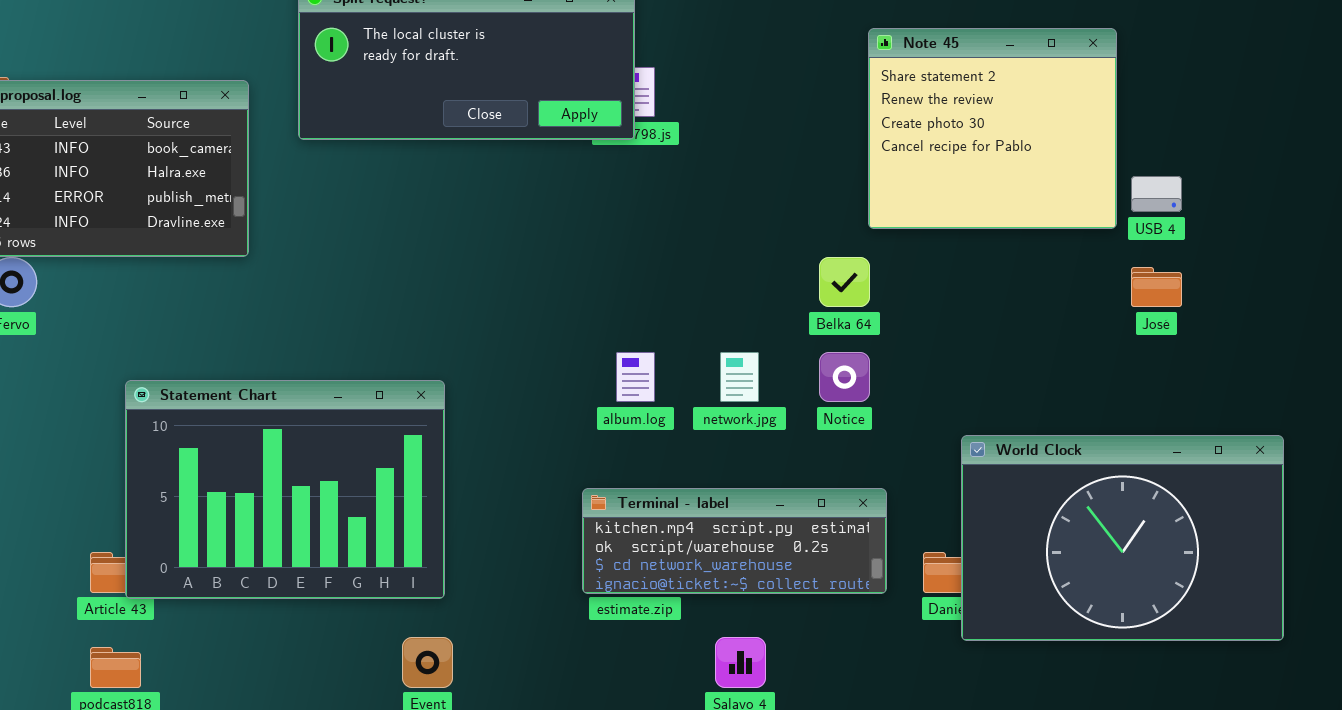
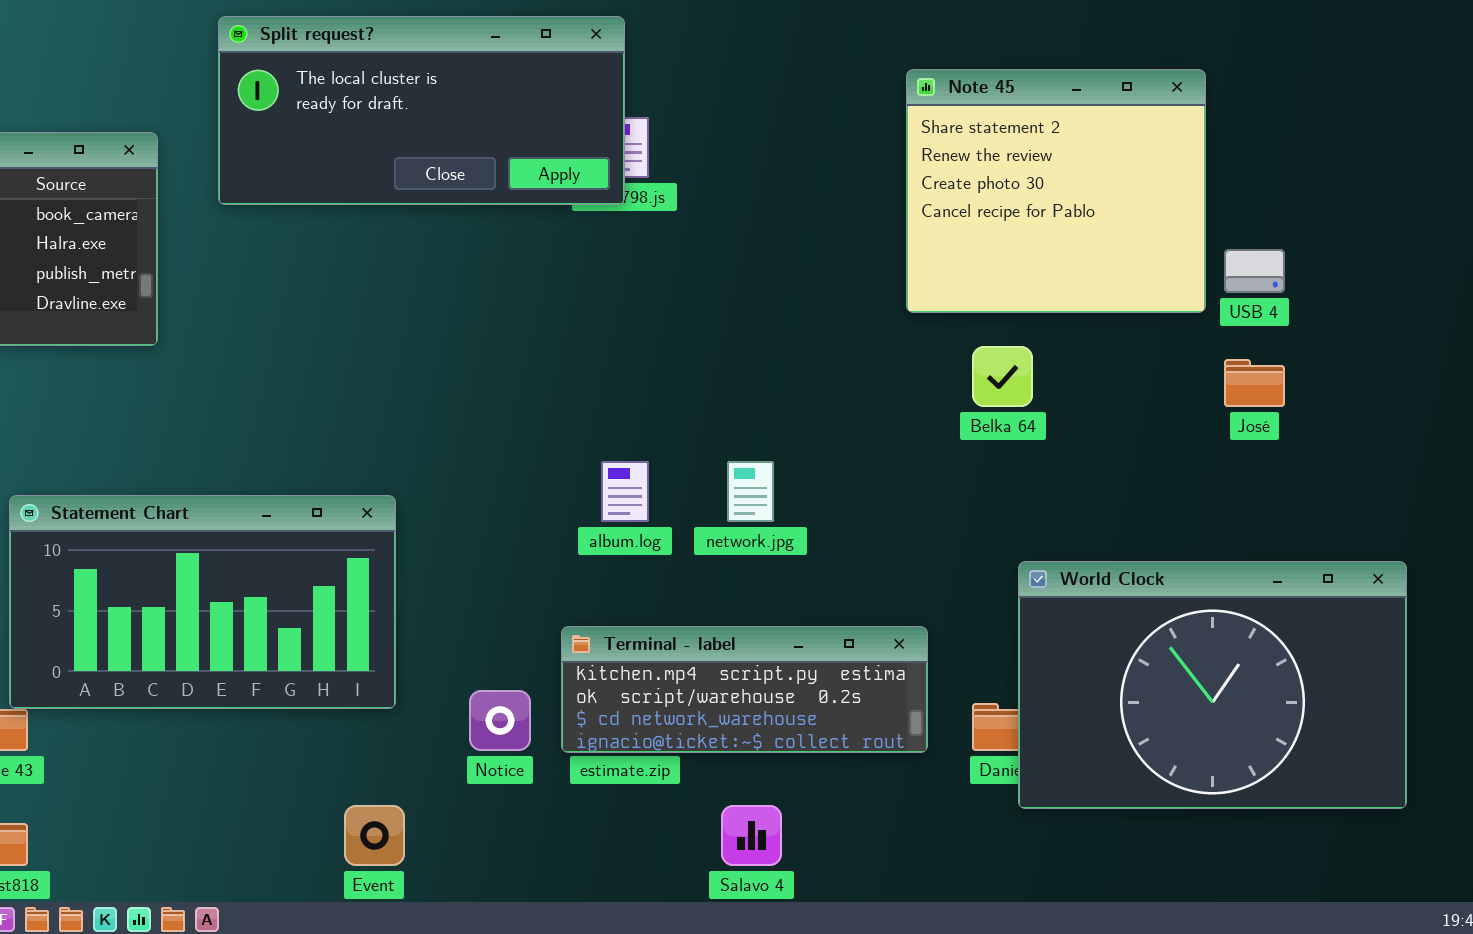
Belka 64: [819,257,870,307] -> [972,346,1033,407], moved
Notice: [819,352,870,402] -> [469,690,531,751], moved
Statement Chart: [125,380,445,599] -> [9,495,396,709], resized

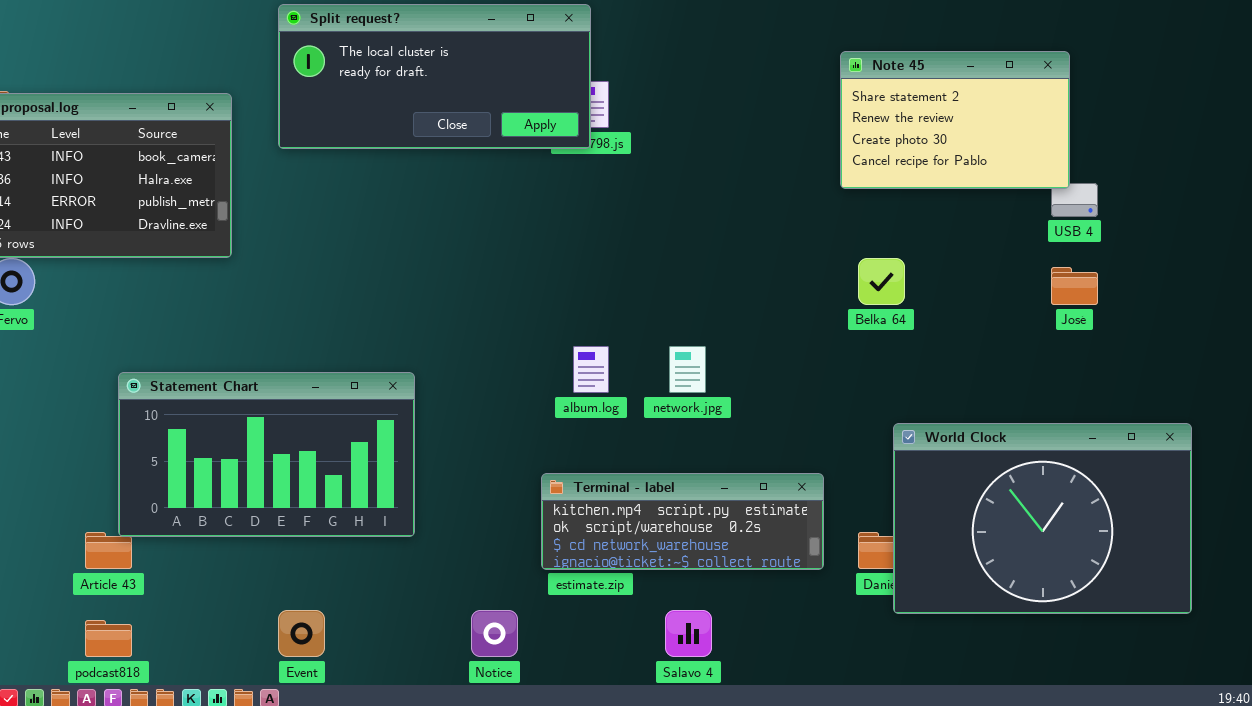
Note 45: [906,69,1206,313] -> [840,51,1070,189], moved, resized
Notice: [469,690,531,751] -> [471,610,518,657], moved
Event: [344,805,405,866] -> [278,610,325,657], moved

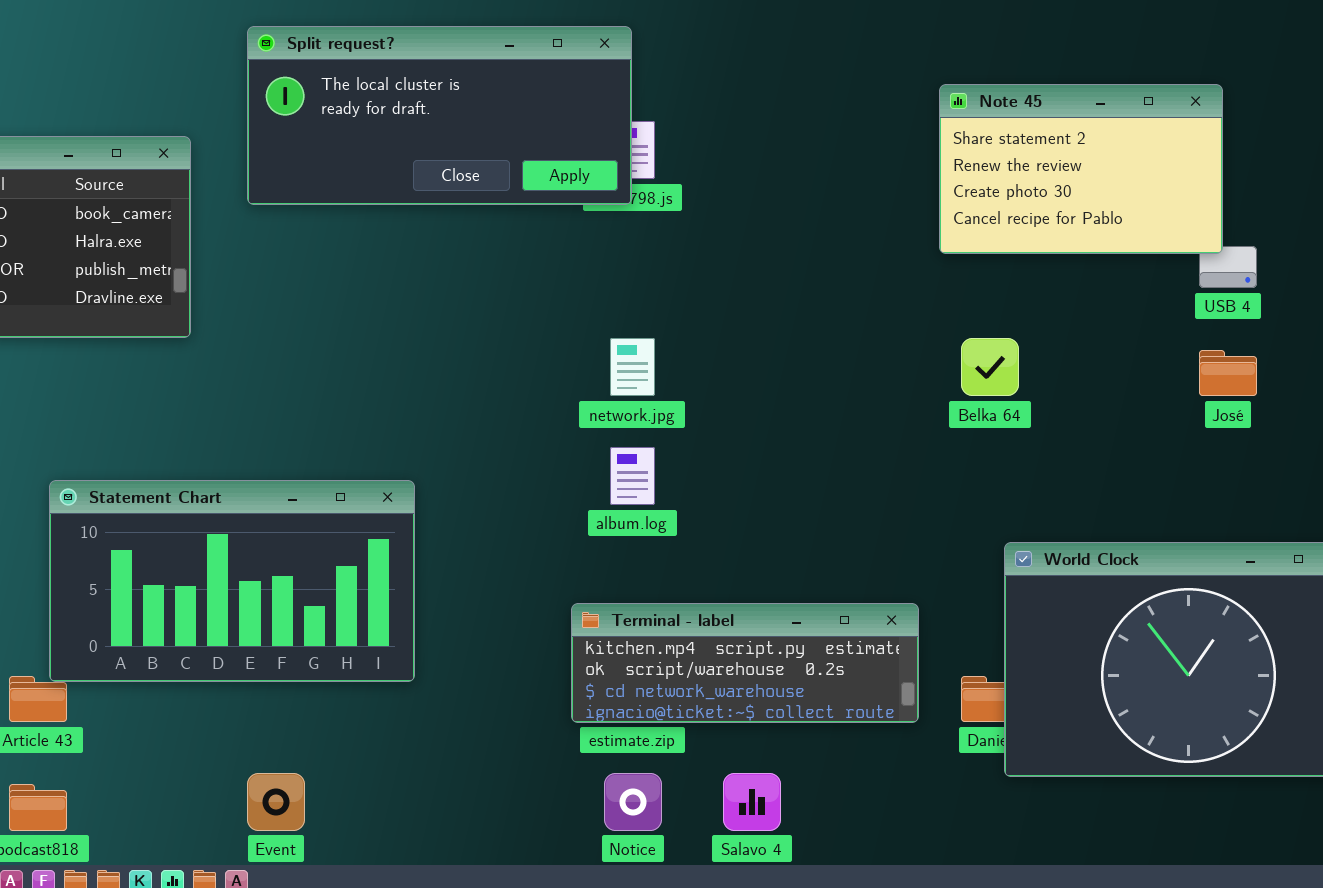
network.jpg: [669,346,706,393] -> [610,338,655,396], moved
Notice: [471,610,518,657] -> [604,773,662,831], moved

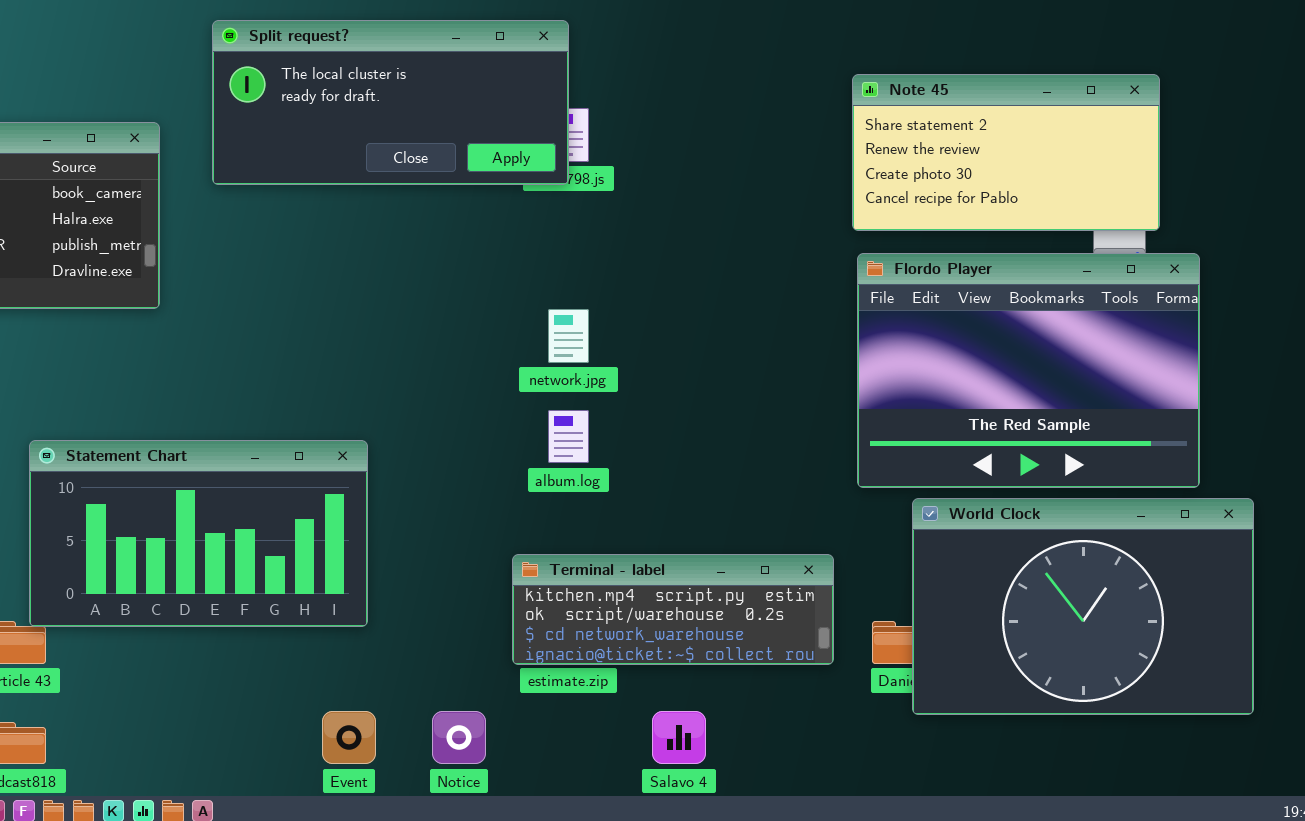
Note 45: [939,84,1223,254] -> [852,74,1160,231], resized
Flordo Player: none -> [857,253,1200,488], opened
Event: [247,773,305,831] -> [322,711,376,764], moved
Notice: [604,773,662,831] -> [432,711,486,764], moved

